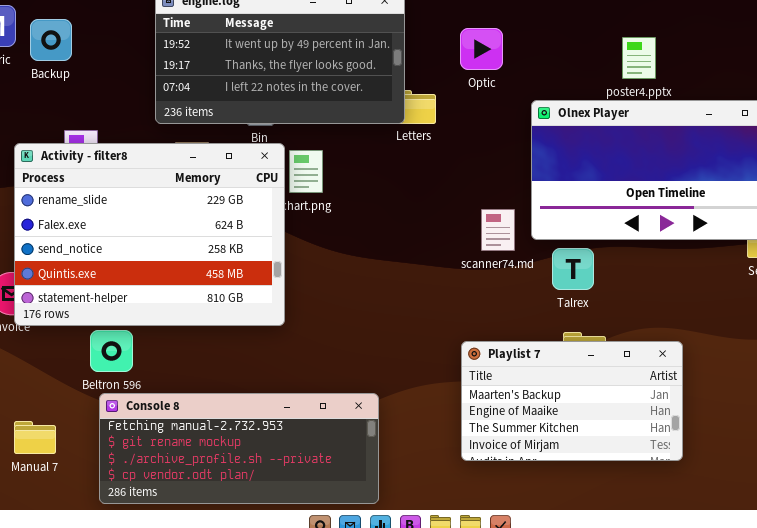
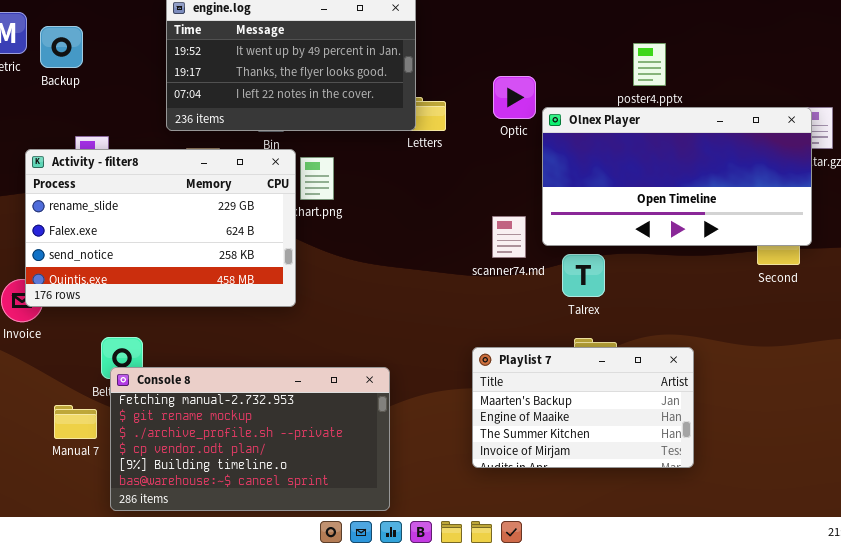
Optic: [460,28,503,70] -> [493,76,536,119], moved
Activity - filter8: [14,143,285,326] -> [25,149,296,307], resized
Console 8: [99,393,379,504] -> [110,367,390,511], resized
Manual 7: [14,421,56,454] -> [54,405,97,439], moved

